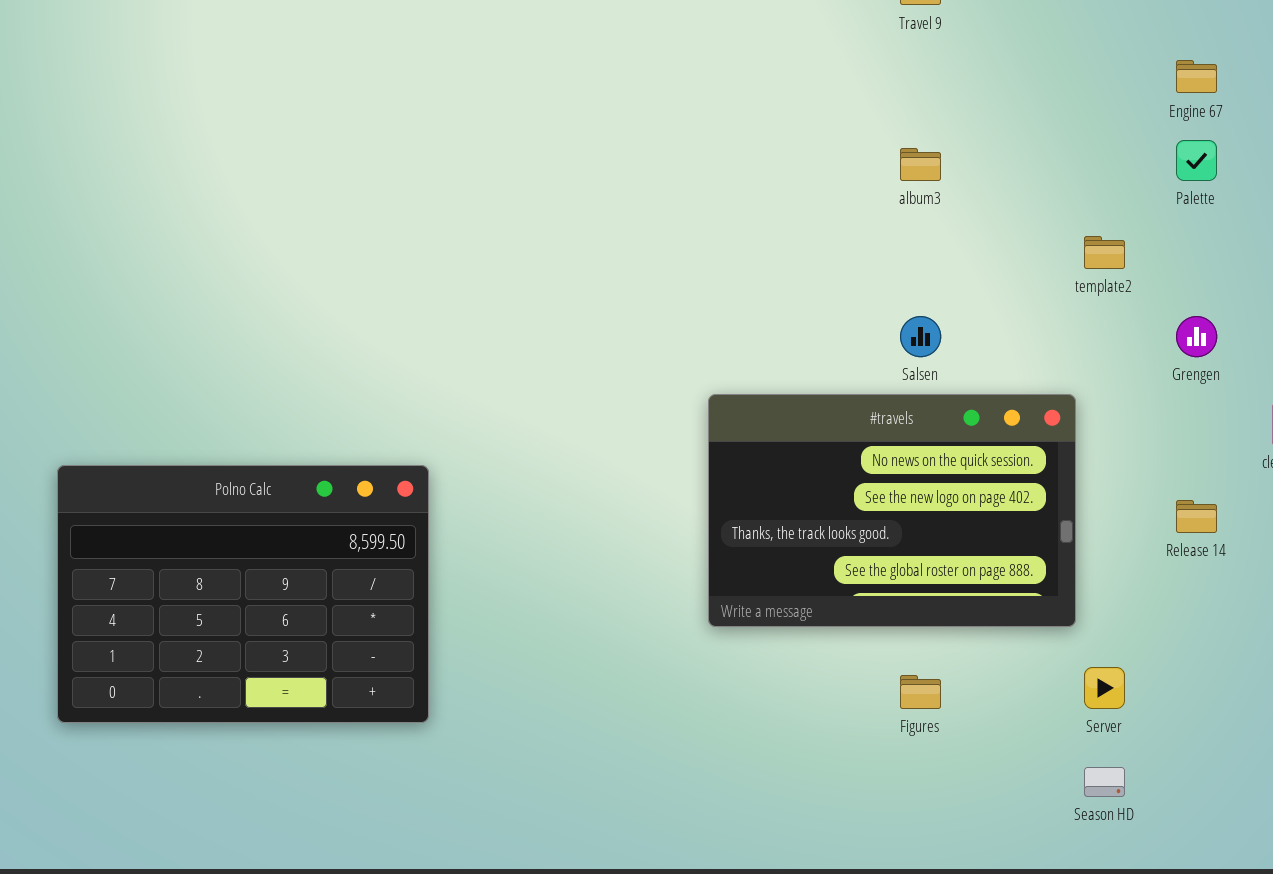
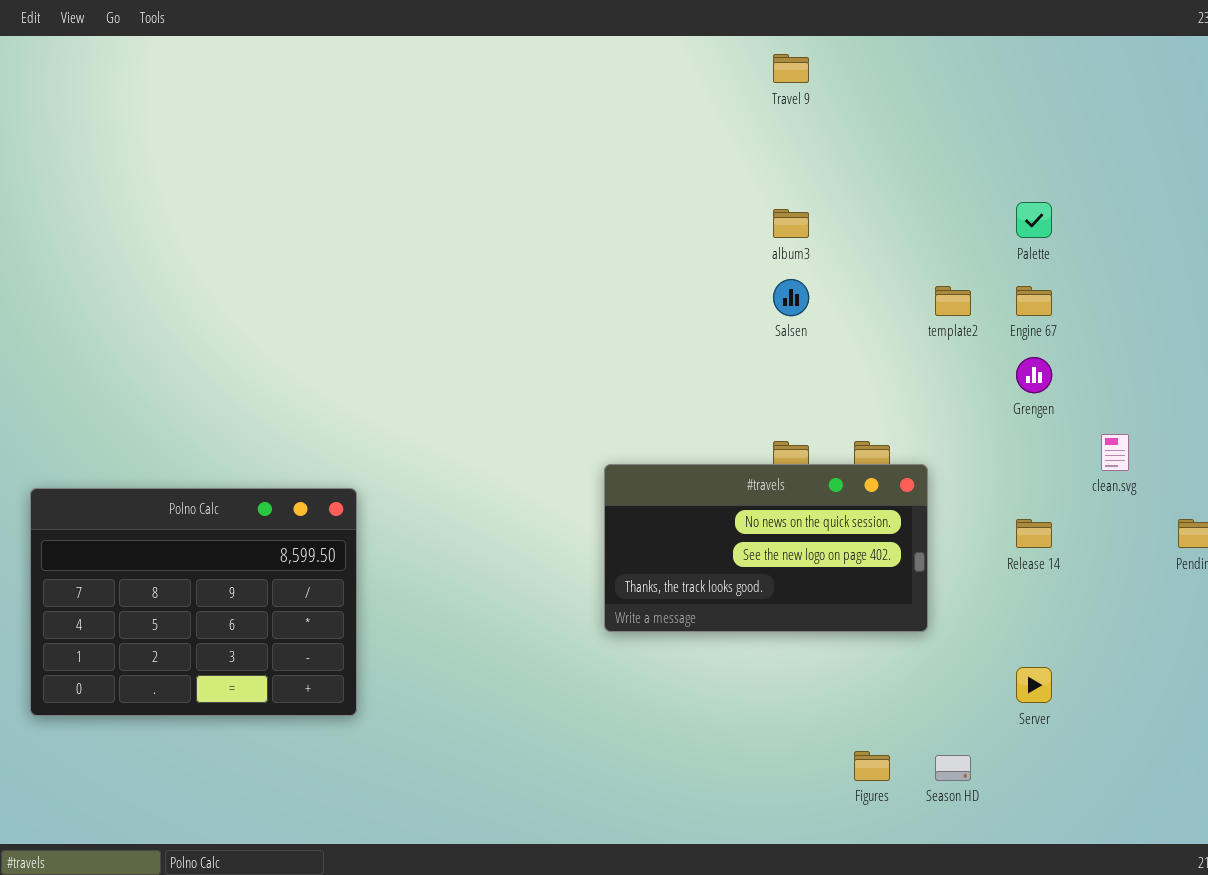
Engine 67: [1176,60,1217,93] -> [1016,286,1052,316], moved
Salsen: [900,316,941,357] -> [773,279,809,316], moved
#travels: [708,394,1076,627] -> [604,464,928,632], resized
Server: [1084,667,1125,709] -> [1016,667,1052,703], moved
Figures: [900,675,941,709] -> [854,751,890,781], moved

